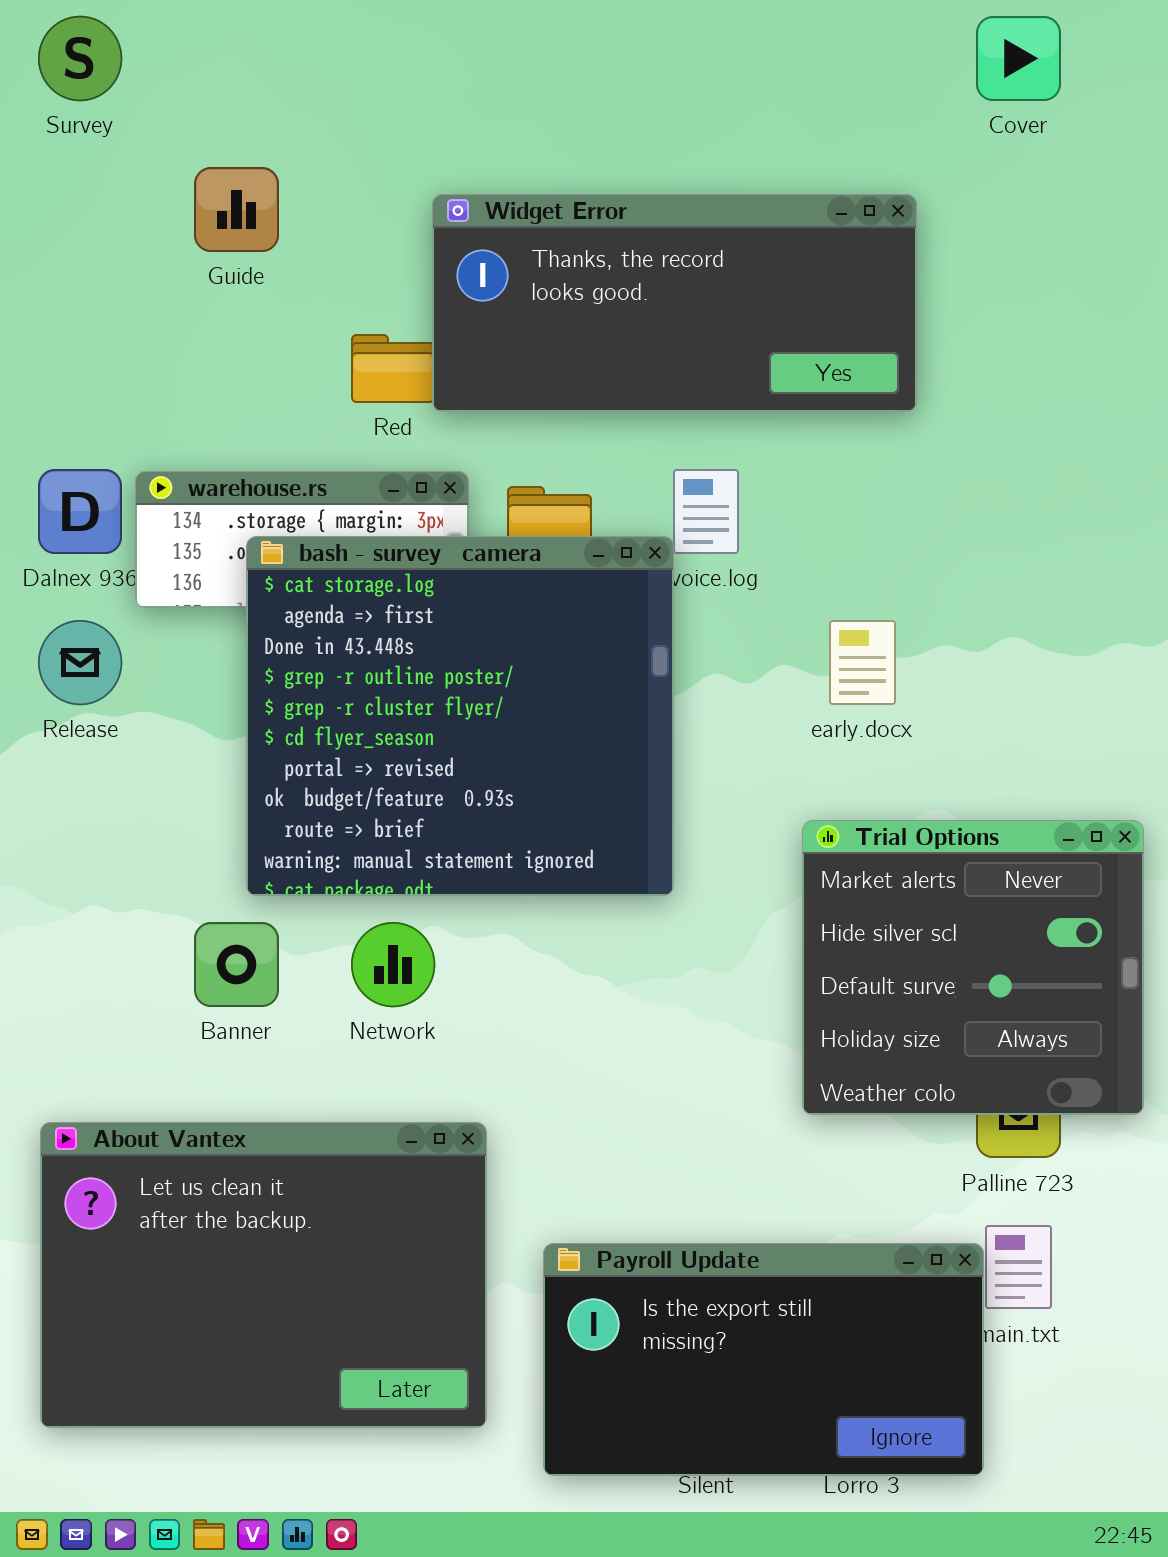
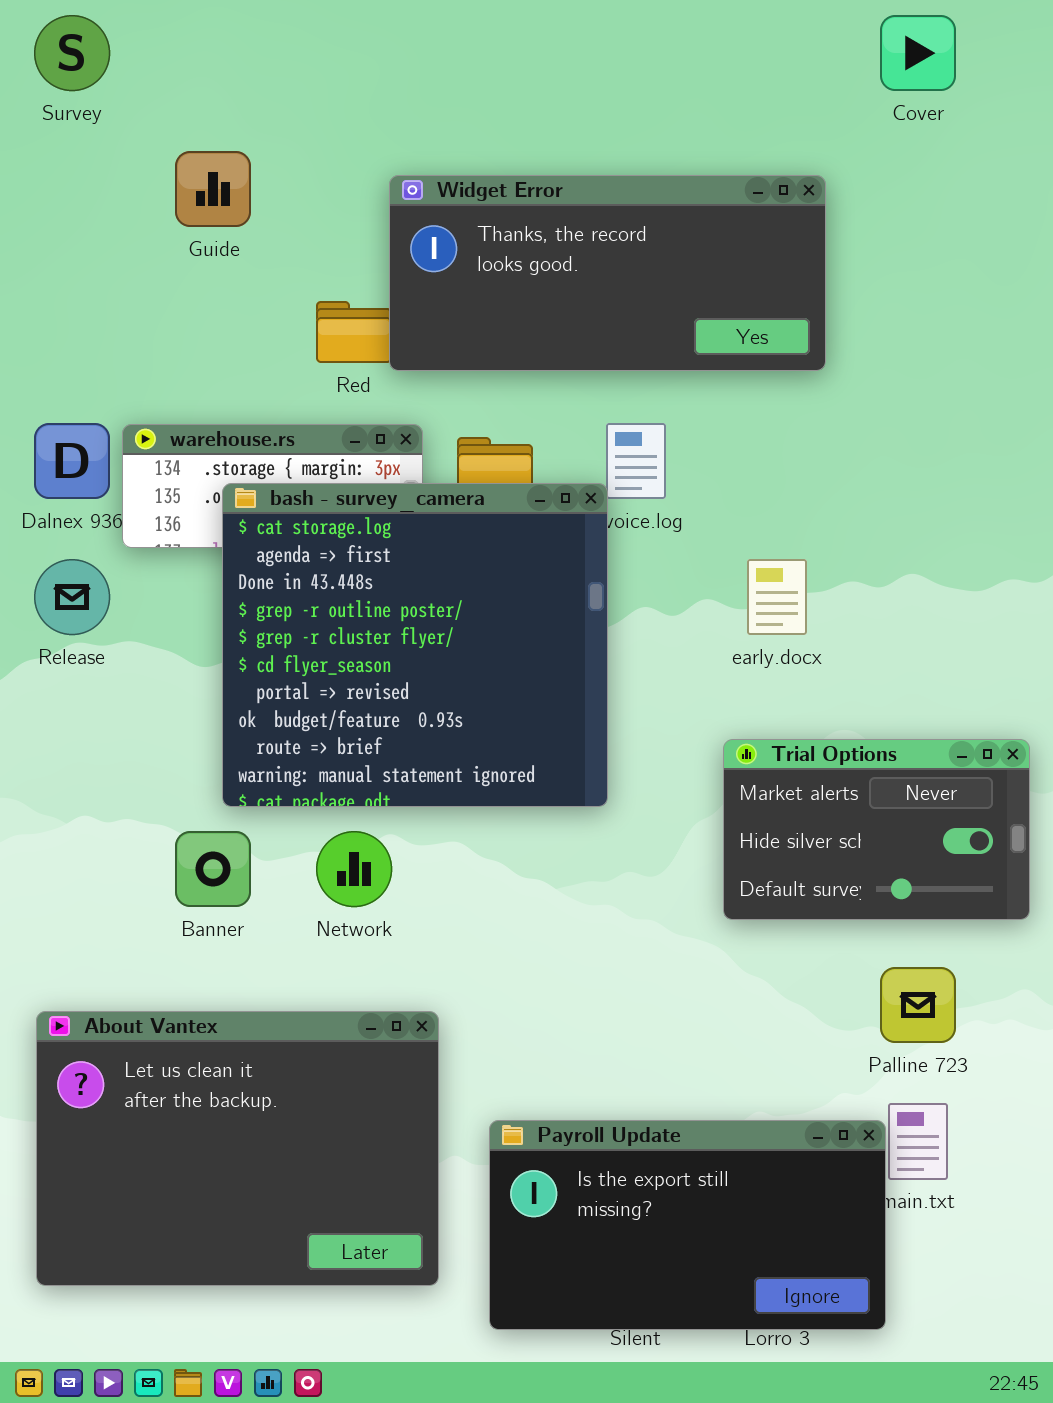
Trial Options: [802,820,1144,1115] -> [723,739,1030,920], resized

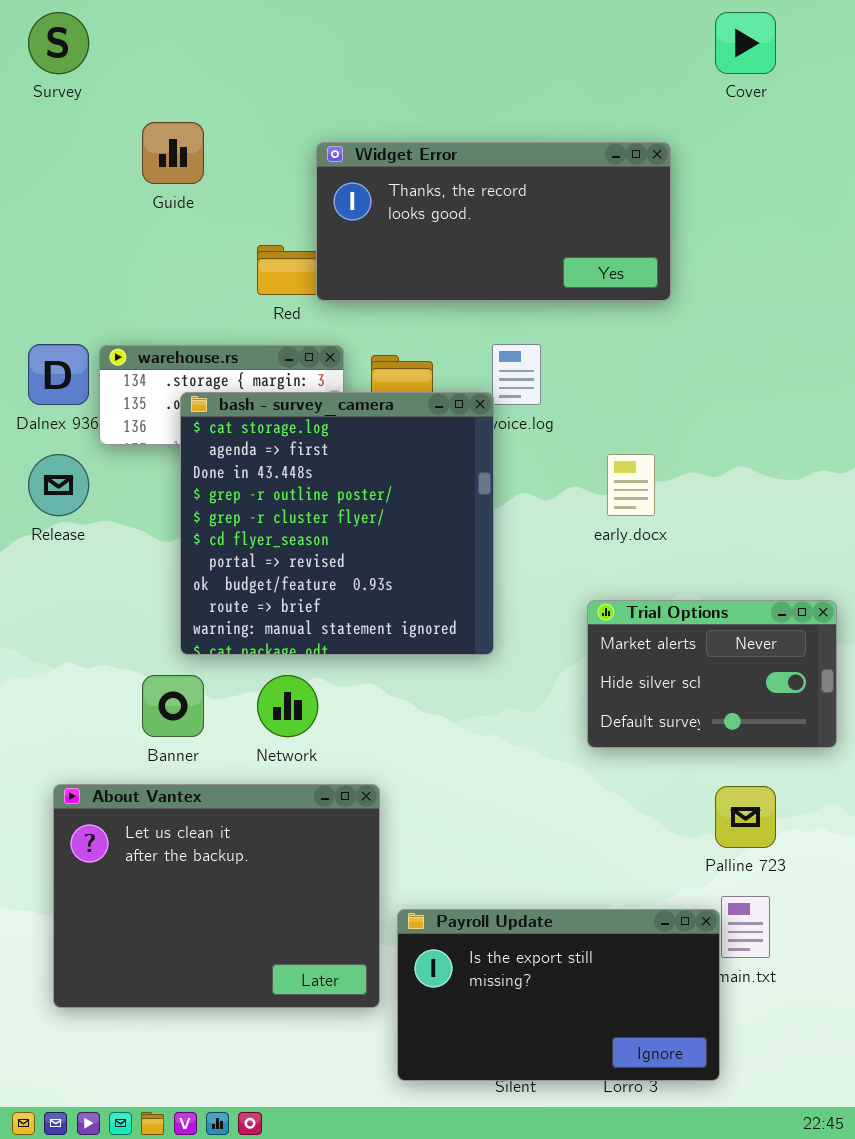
About Vantex: [36,1011,439,1286] -> [53,784,380,1008], moved

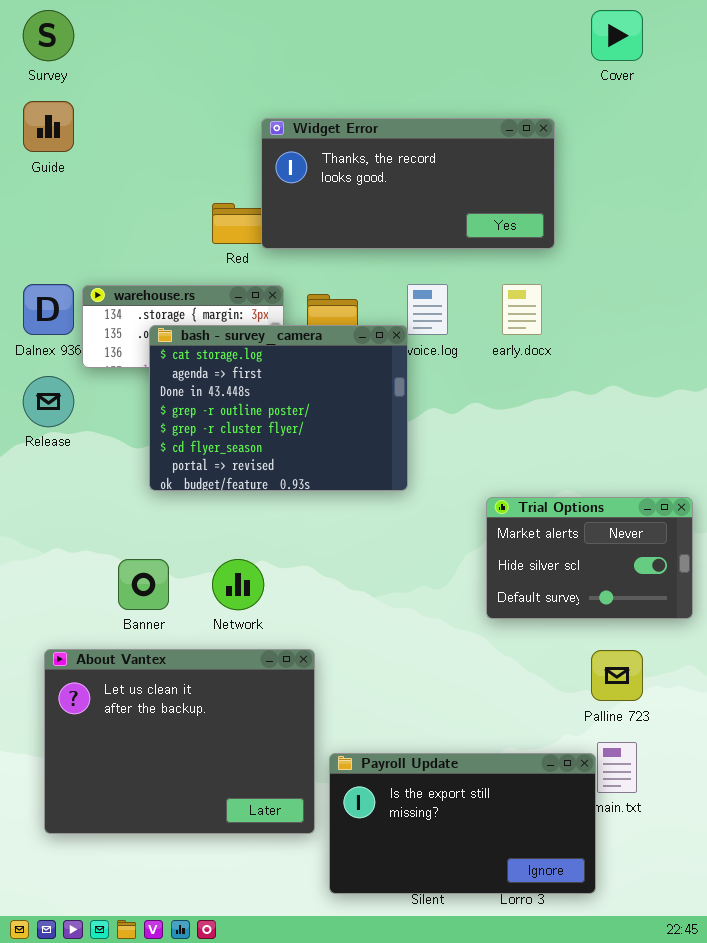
Guide: [142,122,204,184] -> [23,101,74,152], moved
bash - survey_camera: [180,392,494,655] -> [149,325,408,491], resized
early.docx: [607,454,655,516] -> [502,284,542,335], moved

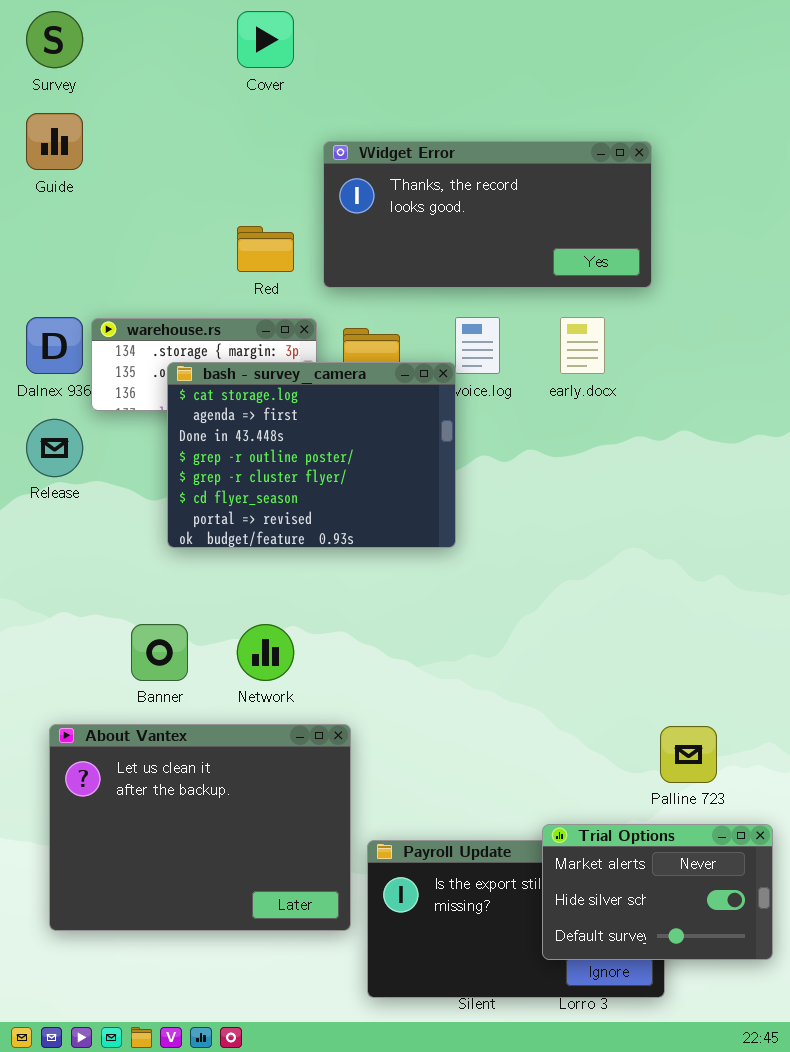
Cover: [591,10,643,61] -> [237,11,294,68], moved
Widget Error: [261,118,555,249] -> [323,141,652,288], moved
Trial Options: [486,497,693,619] -> [542,824,773,960], moved

